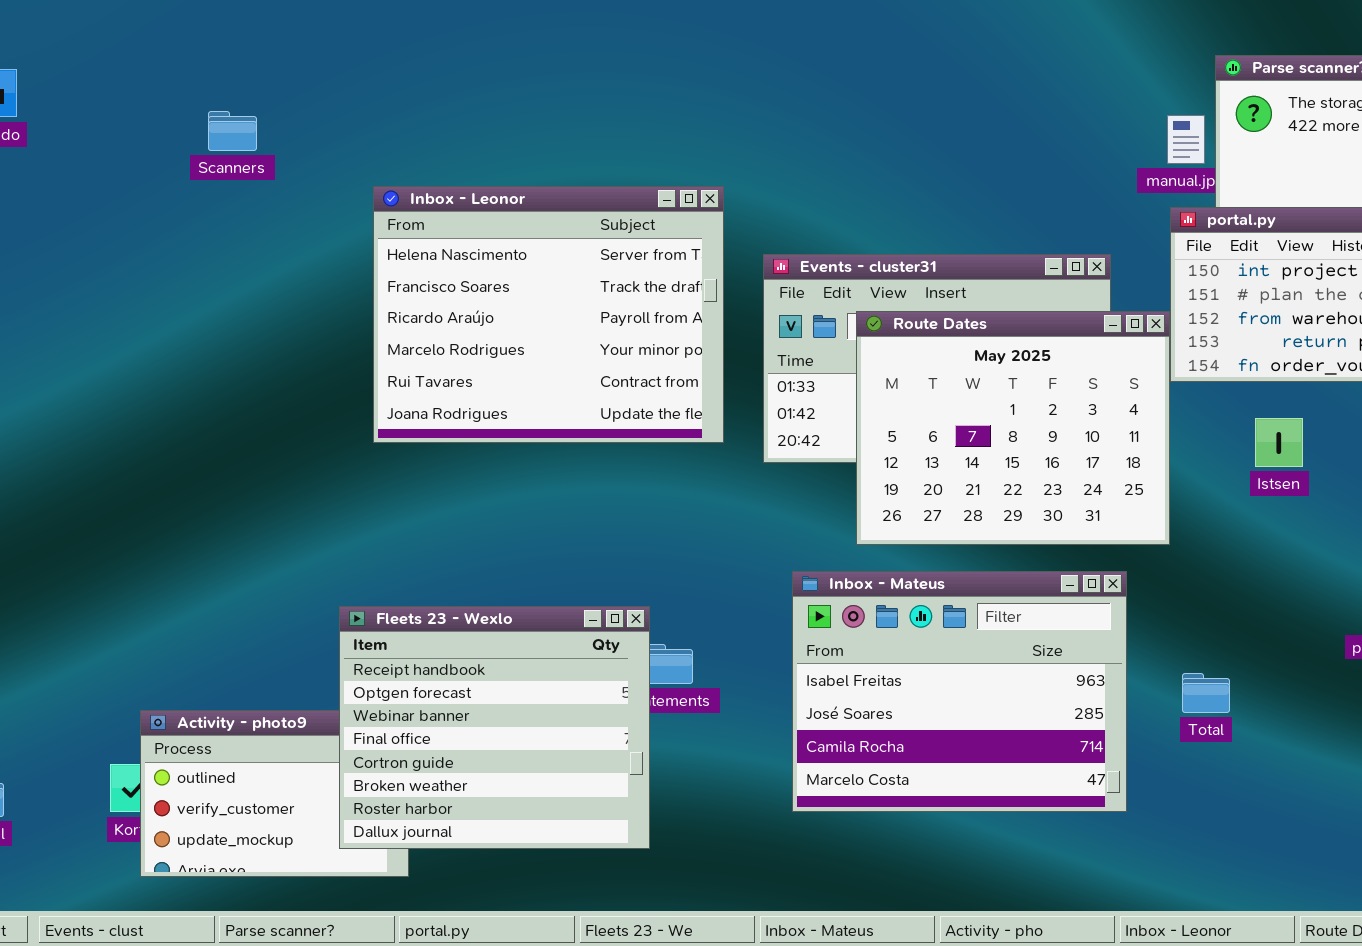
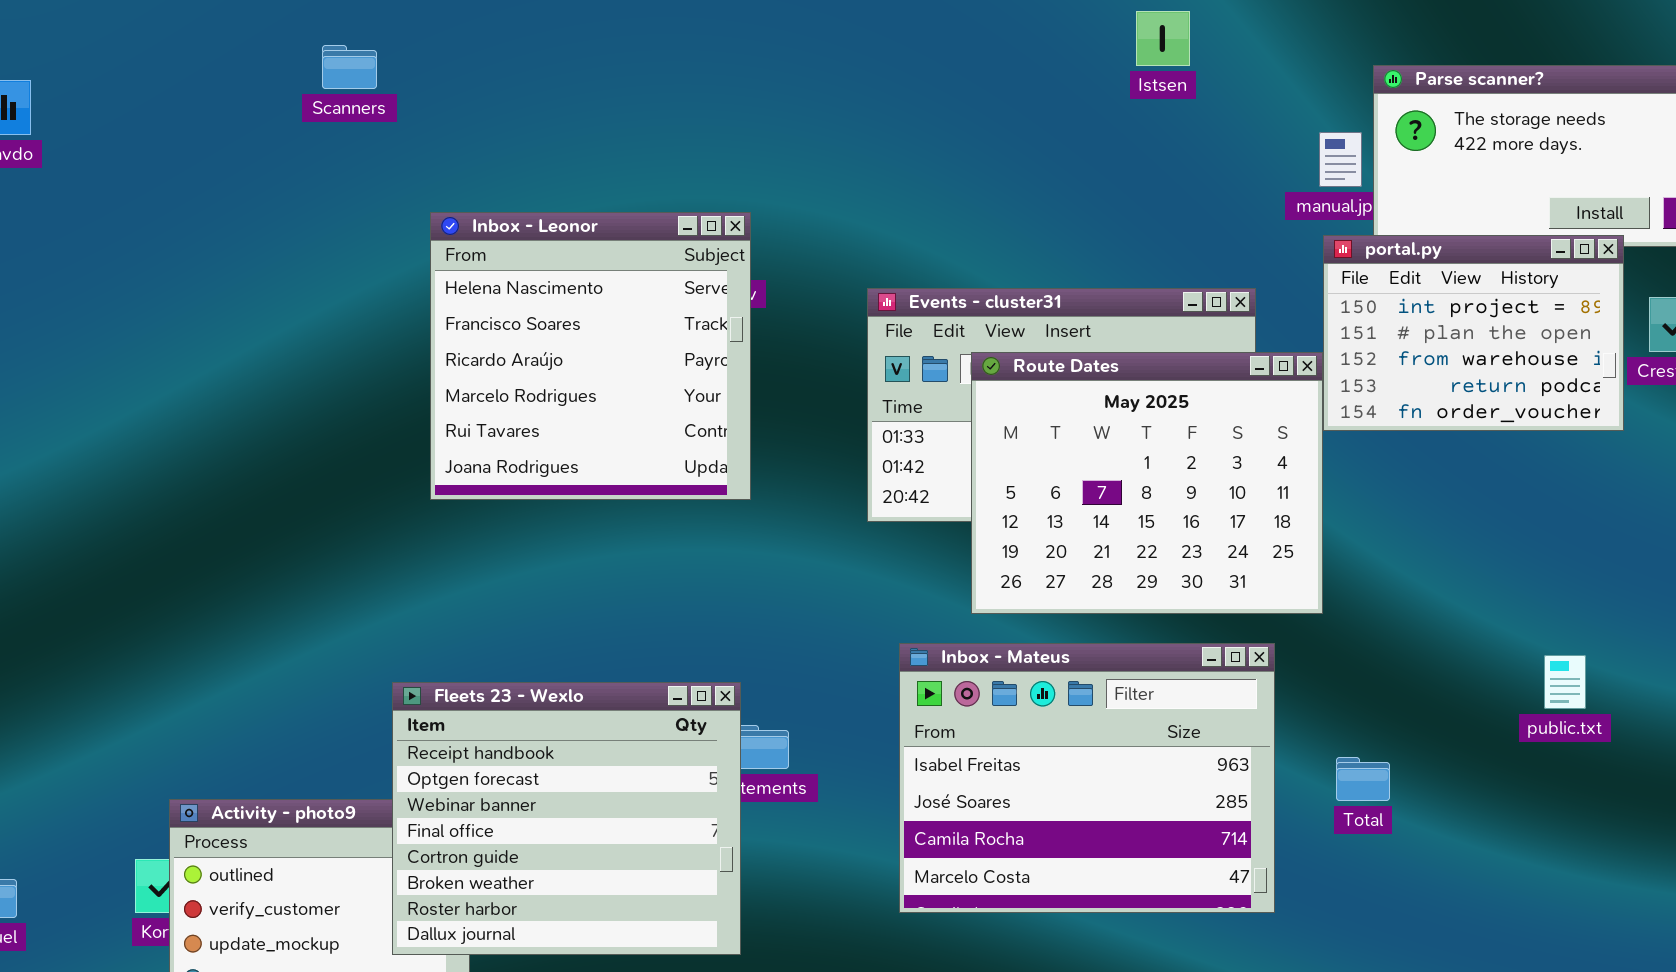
Scanners: [208,111,257,151] -> [322,45,377,89], moved
Inbox - Leonor: [373,186,724,443] -> [430,212,751,500], resized
Istsen: [1255,418,1303,467] -> [1136,11,1190,66], moved

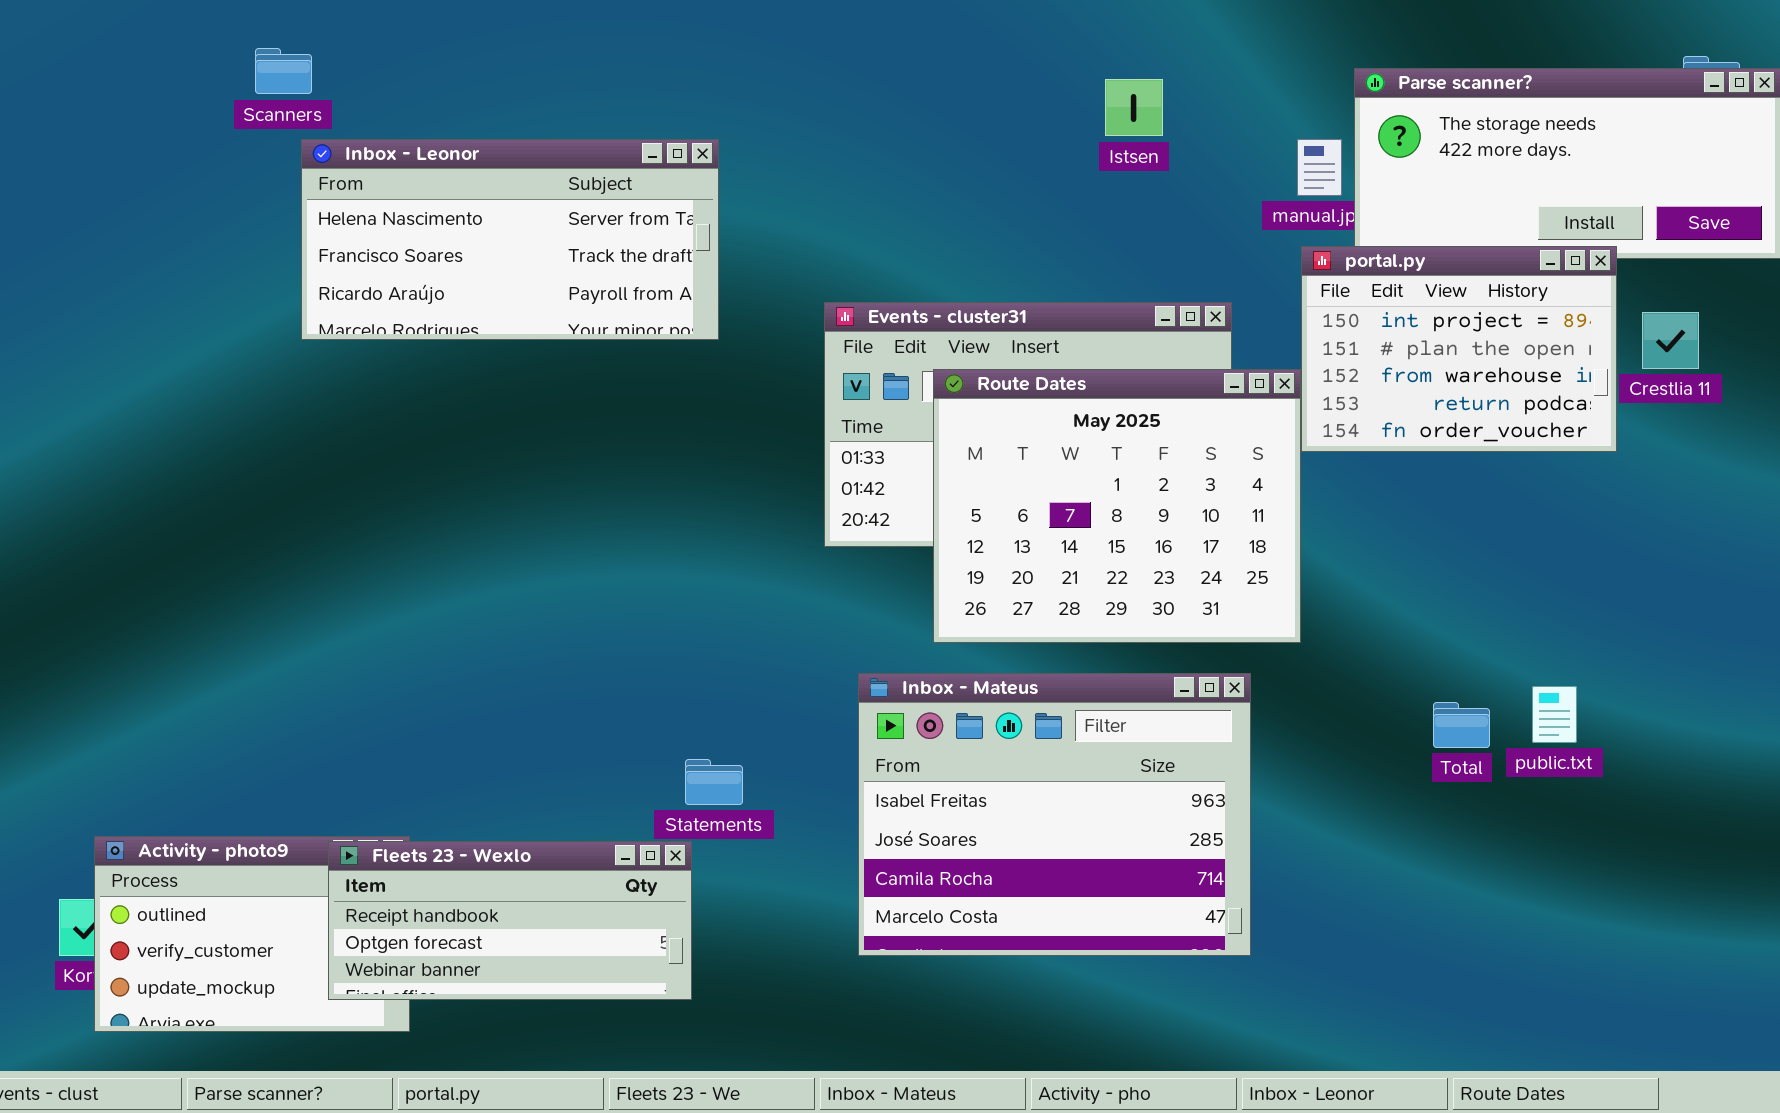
Istsen: [1136,11,1190,66] -> [1105,79,1163,136], moved
Inbox - Leonor: [430,212,751,500] -> [301,139,719,340], moved, resized
Fleets 23 - Wexlo: [392,682,741,955] -> [328,841,692,1000], resized
Total: [1336,757,1390,801] -> [1433,702,1490,748], moved

